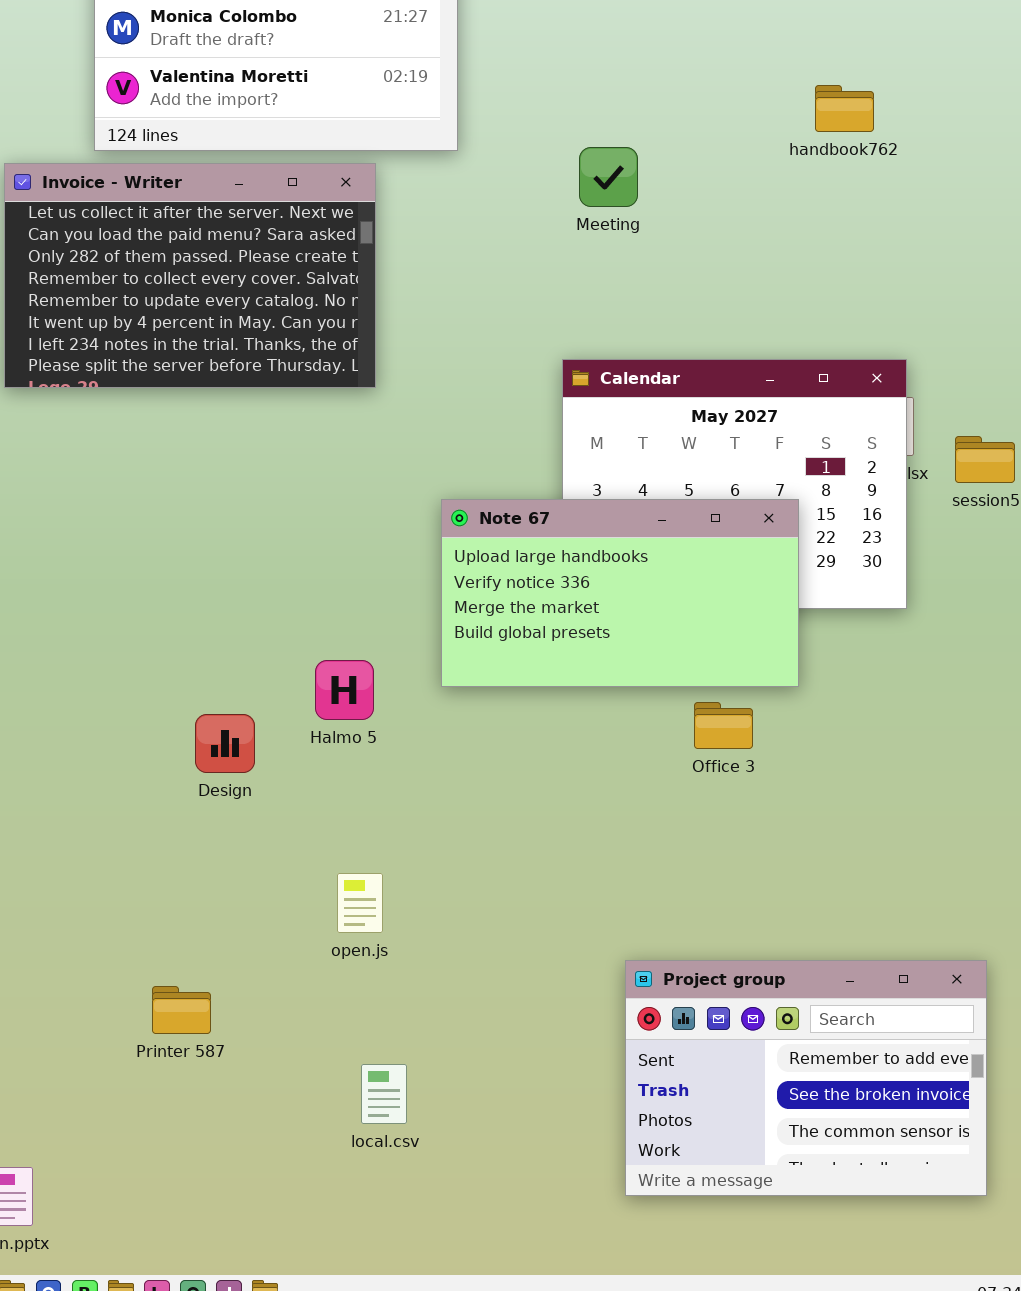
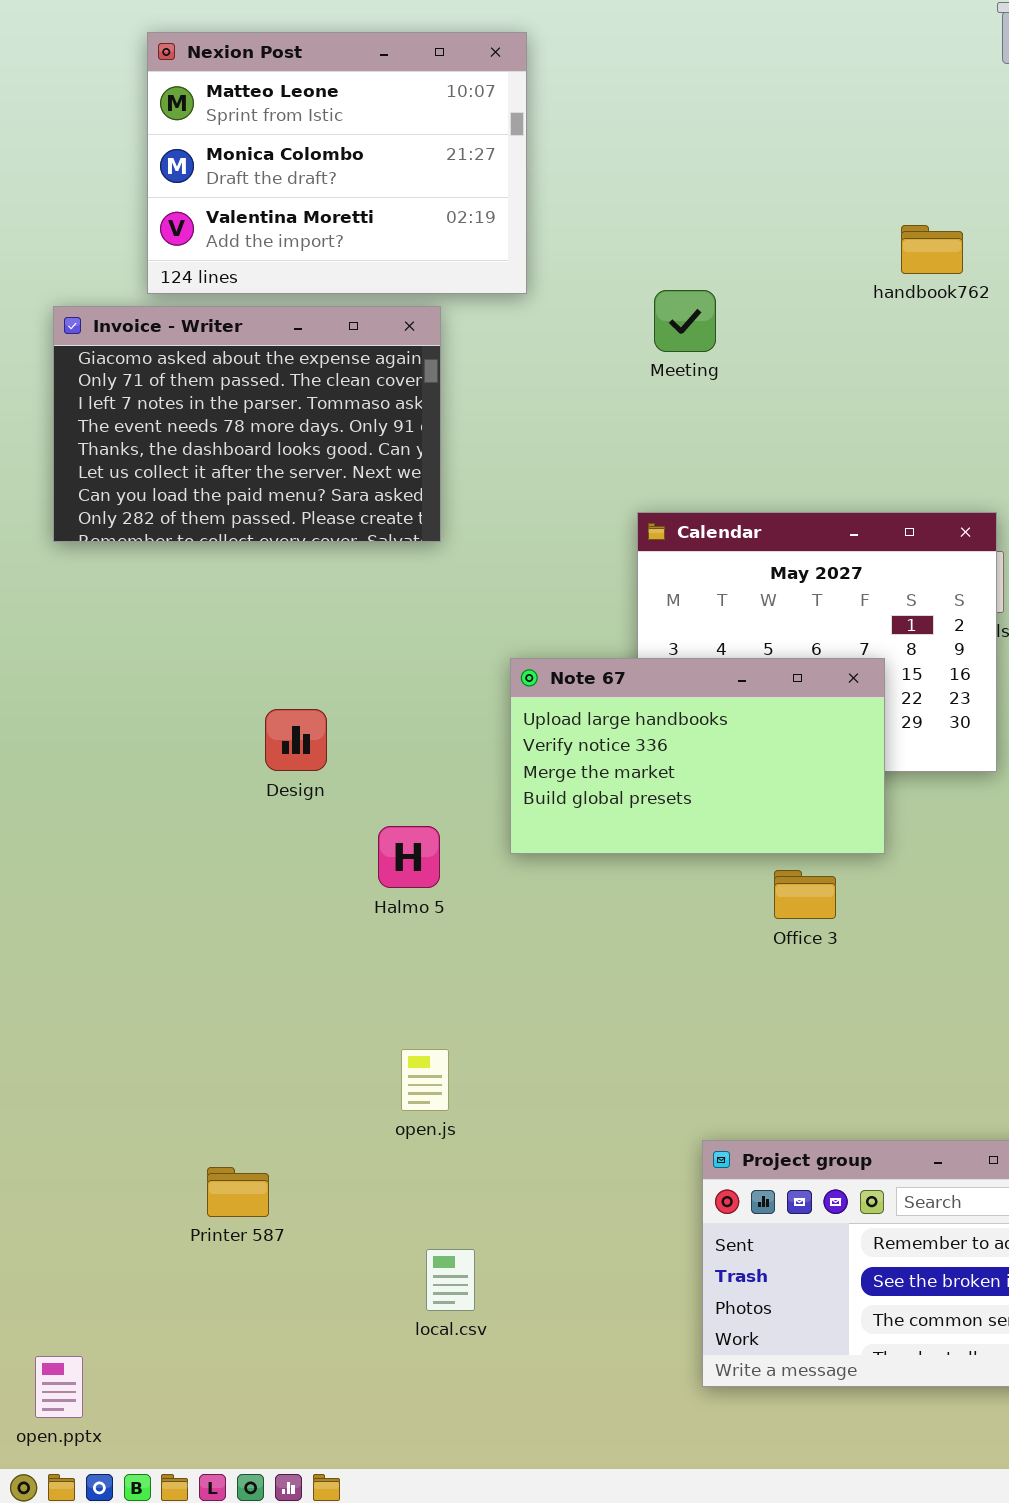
Invoice - Writer: [4,163,376,388] -> [53,306,441,542], scrolled up 5 rows
Design: [195,714,255,773] -> [265,709,327,771], moved

